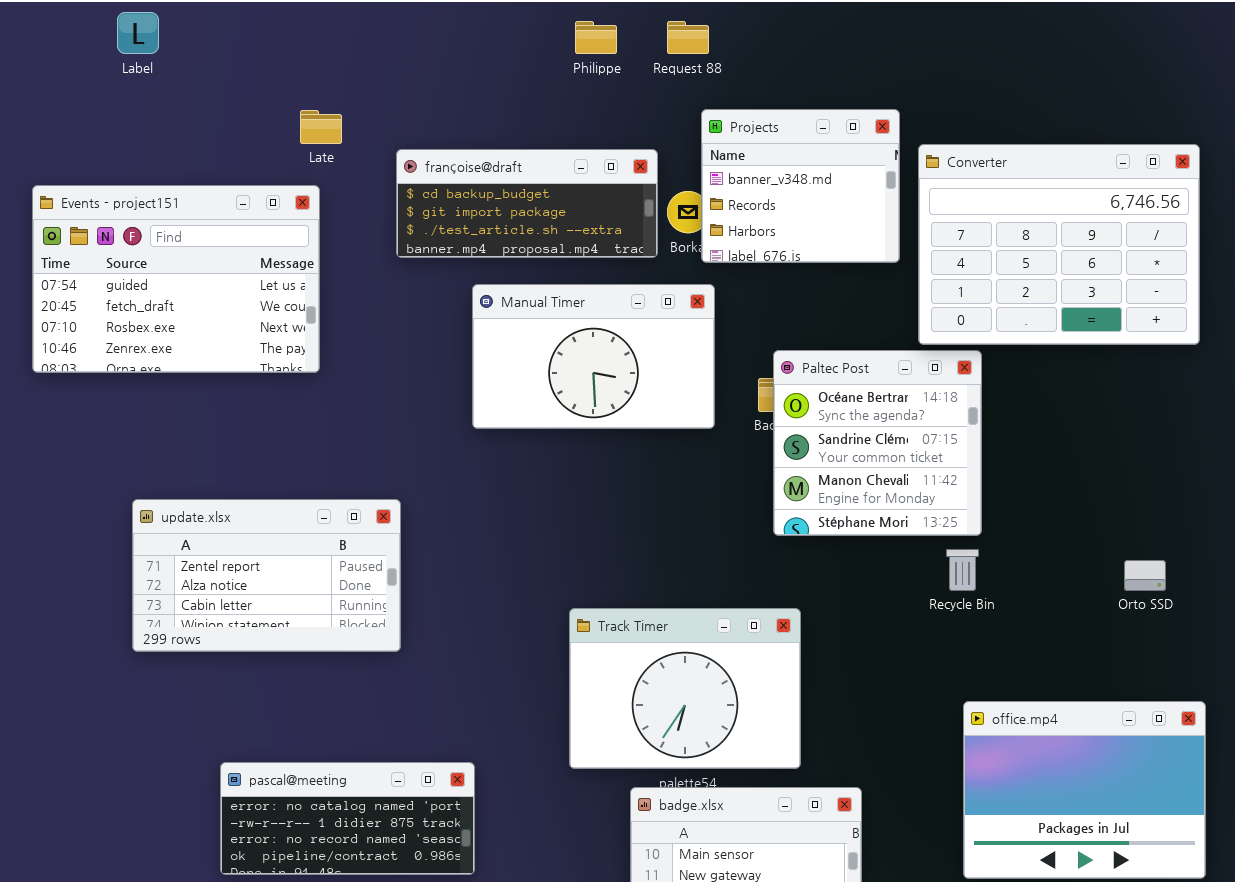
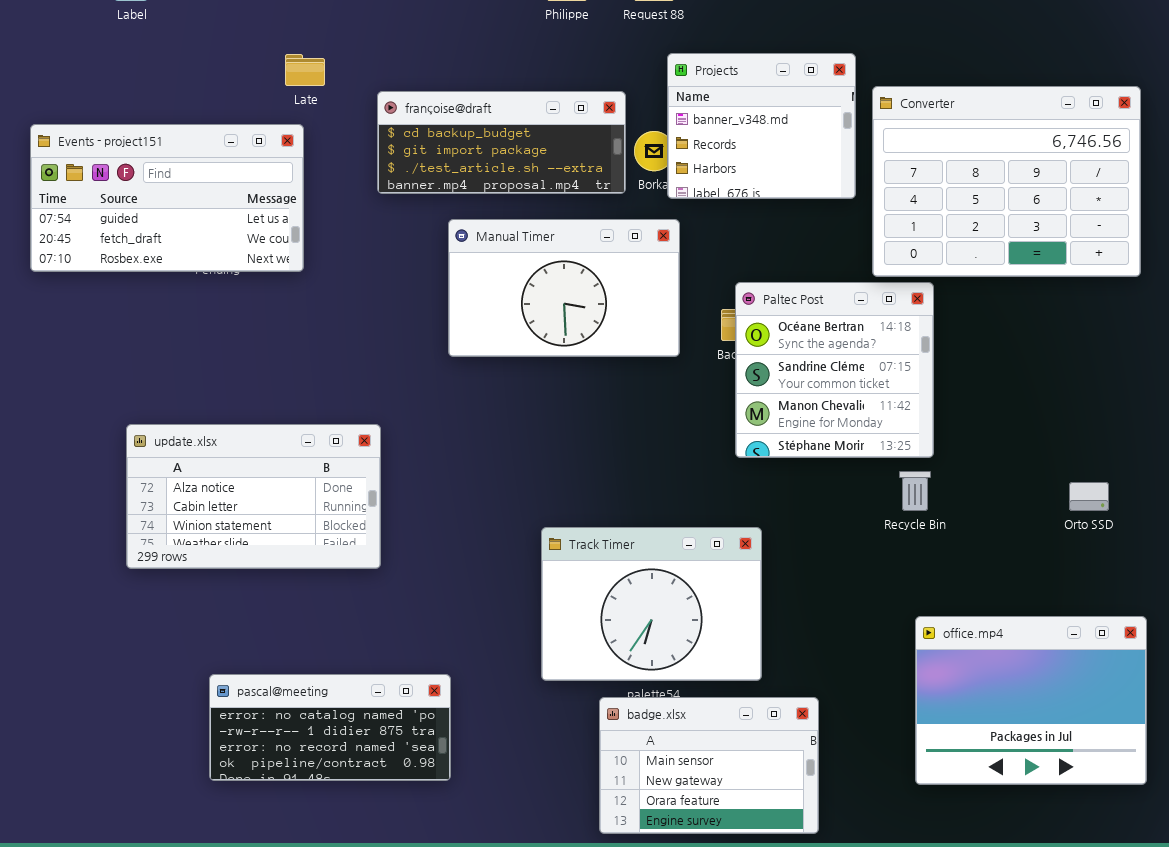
Events - project151: [32,185,320,373] -> [30,124,304,272], resized
update.xlsx: [132,499,401,652] -> [126,424,381,569], scrolled down 1 row

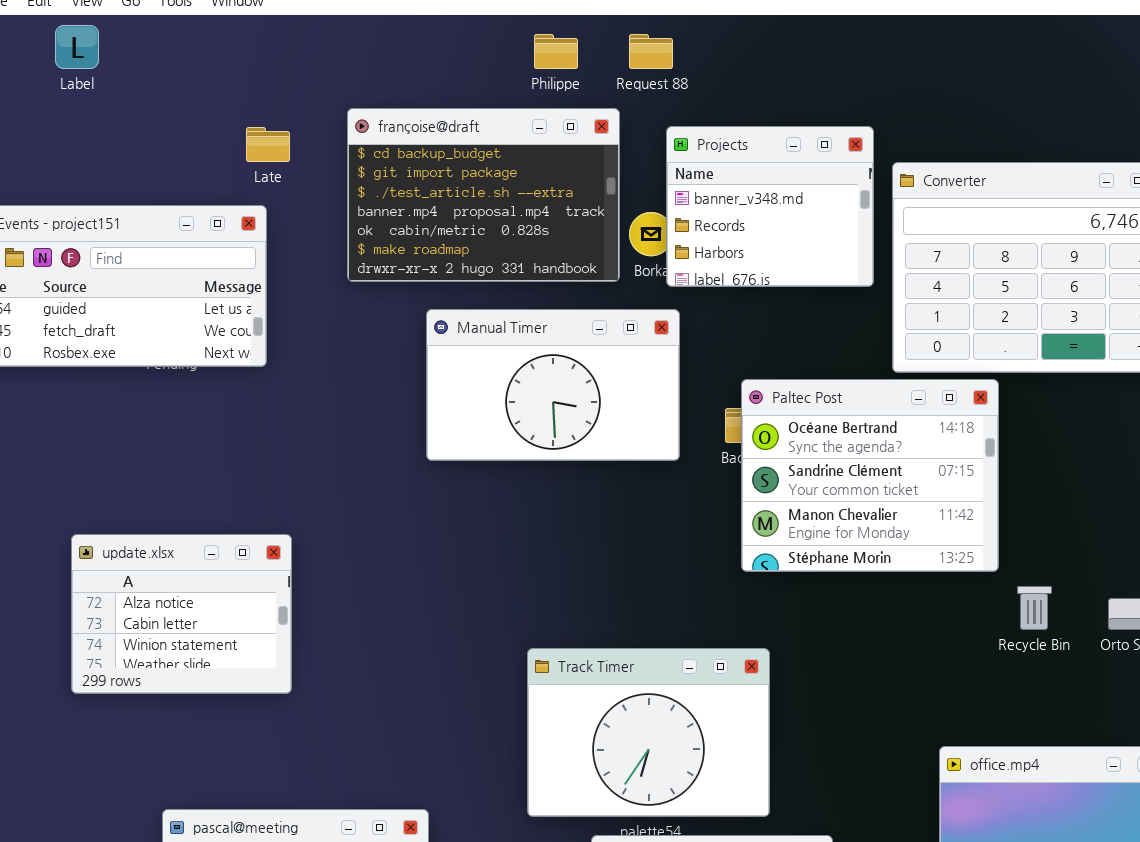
françoise@draft: [377,91,626,194] -> [347,108,620,282], resized
Paltec Post: [735,282,934,458] -> [741,379,999,572], resized
update.xlsx: [126,424,381,569] -> [71,534,292,694], resized
Recycle Bin: [899,471,931,511] -> [1017,586,1052,630], moved

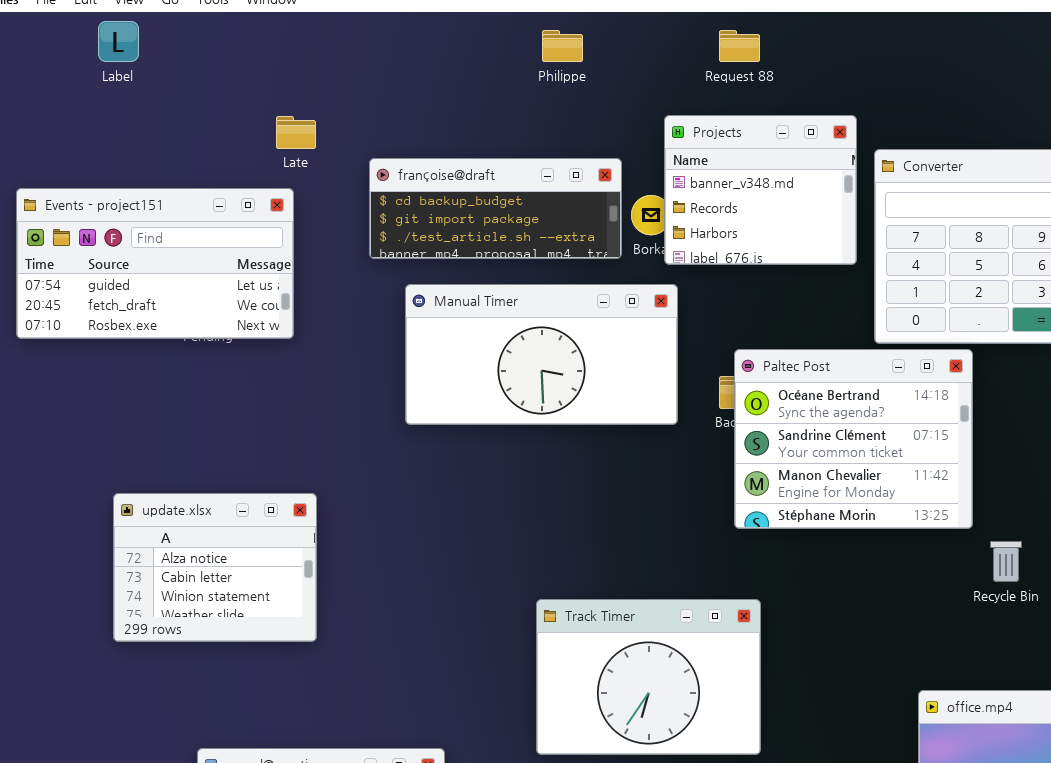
Request 88: [629,34,673,69] -> [719,30,760,62], moved
françoise@draft: [347,108,620,282] -> [369,158,622,259], resized
Manual Timer: [426,309,680,461] -> [405,284,678,425], resized

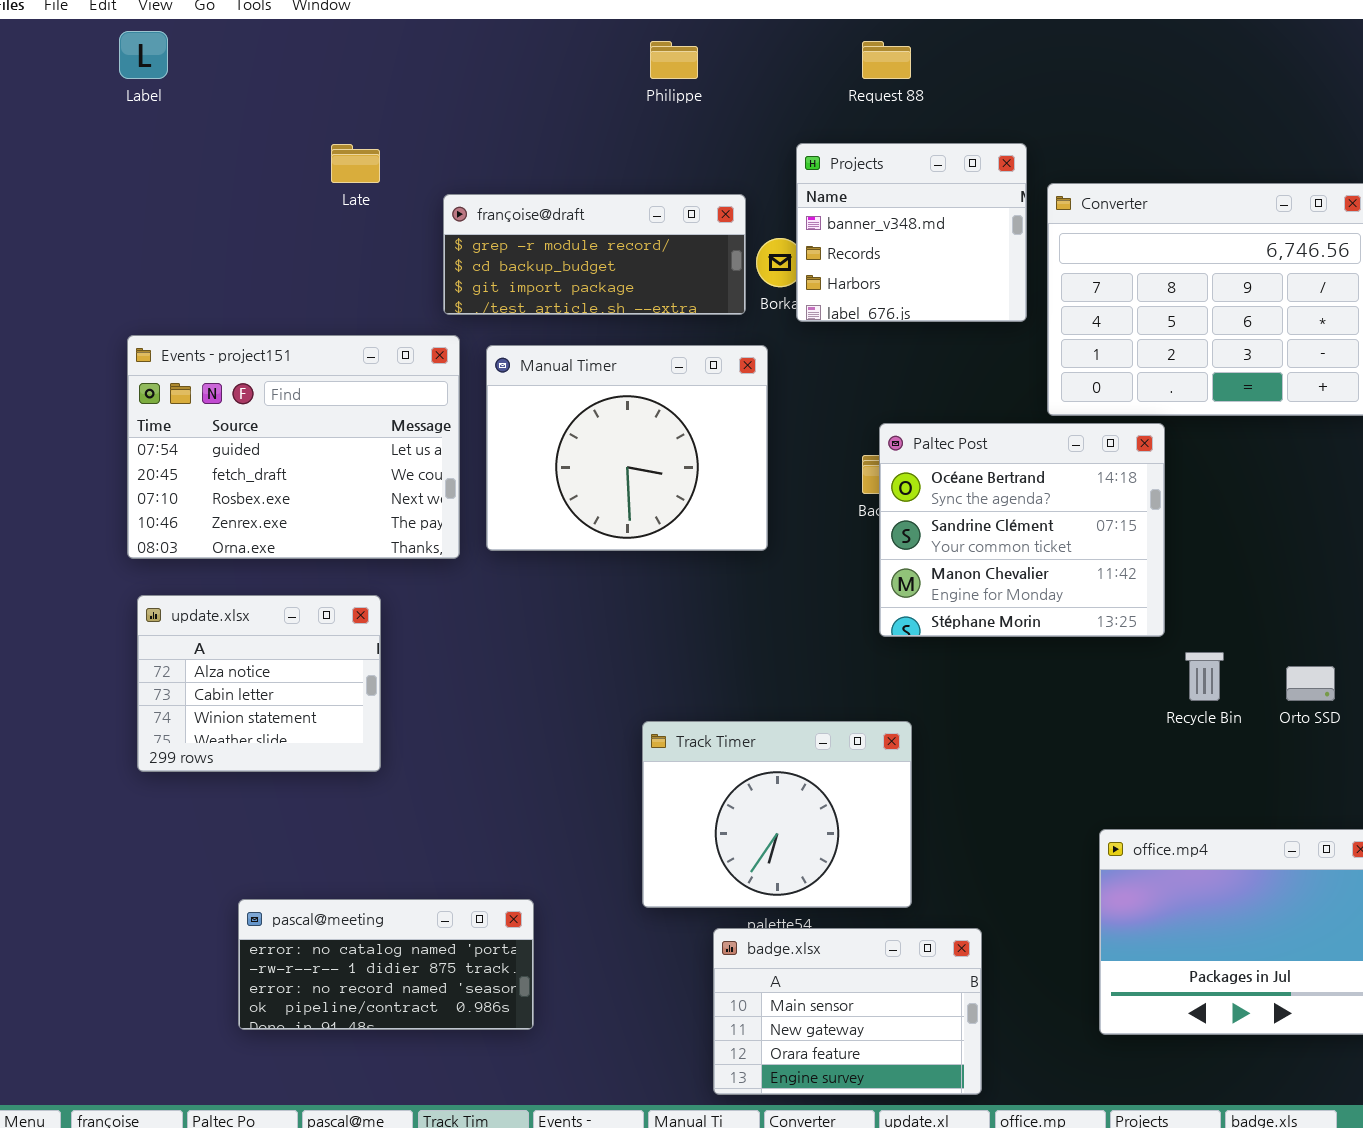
françoise@draft: [369,158,622,259] -> [443,194,746,315], scrolled up 1 row
Events - project151: [16,188,294,339] -> [127,335,460,559], moved, resized
Manual Timer: [405,284,678,425] -> [486,345,768,551], resized

